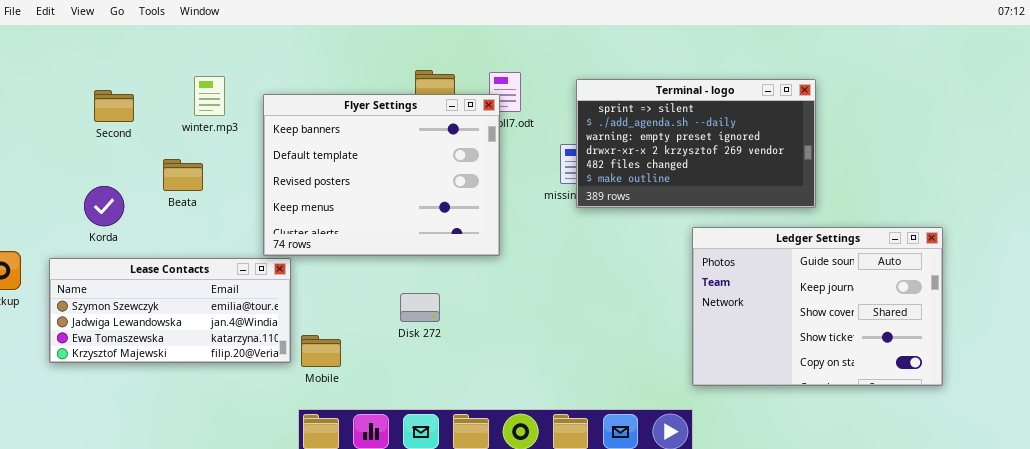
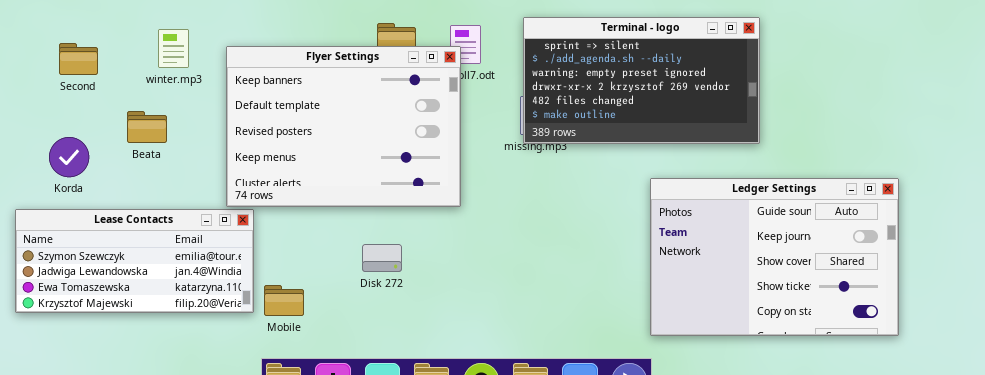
Terminal - logo: [576,79,816,208] -> [523,17,760,144], moved

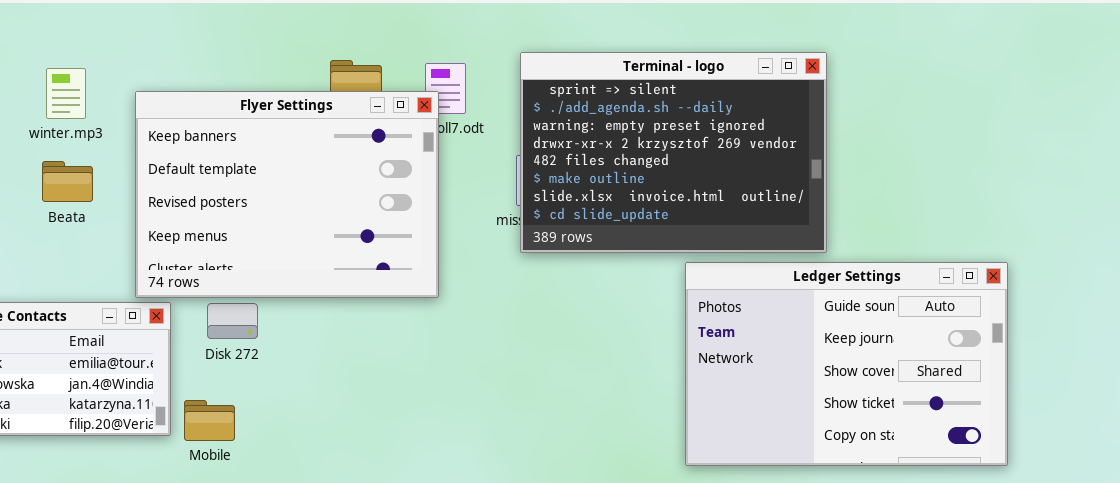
Terminal - logo: [523,17,760,144] -> [520,52,827,253], resized
Beata: [127,111,167,143] -> [42,161,93,202], moved
Disk 272: [362,244,402,272] -> [207,303,258,339], moved

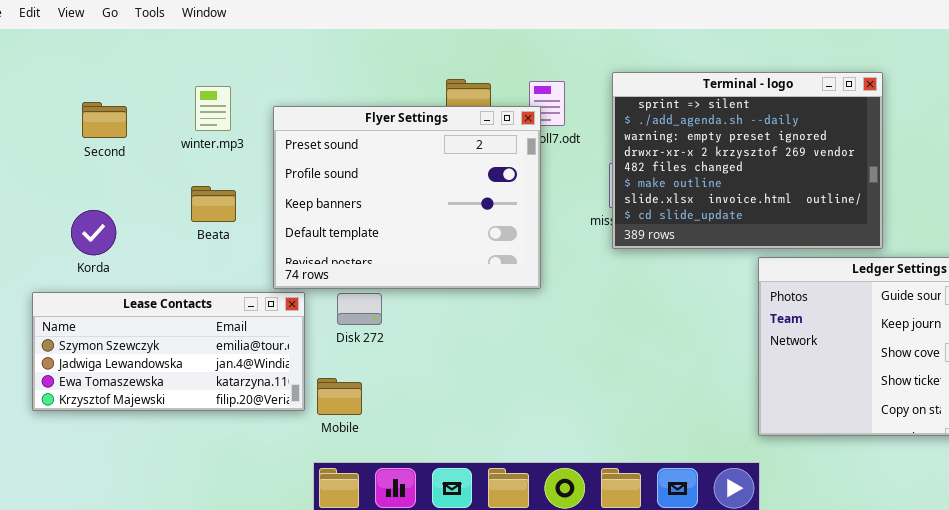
Flyer Settings: [135,91,439,298] -> [273,106,541,289], scrolled up 2 rows
Beata: [42,161,93,202] -> [191,186,236,222], moved

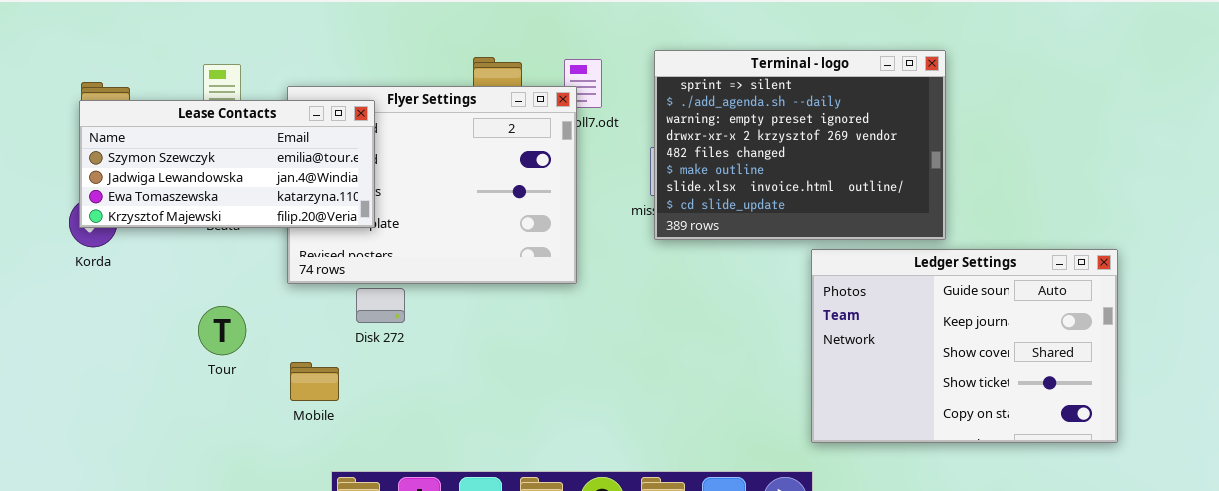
Lease Contacts: [32,292,305,411] -> [79,100,375,228], moved
Mobile: [317,378,362,415] -> [290,362,339,401], moved

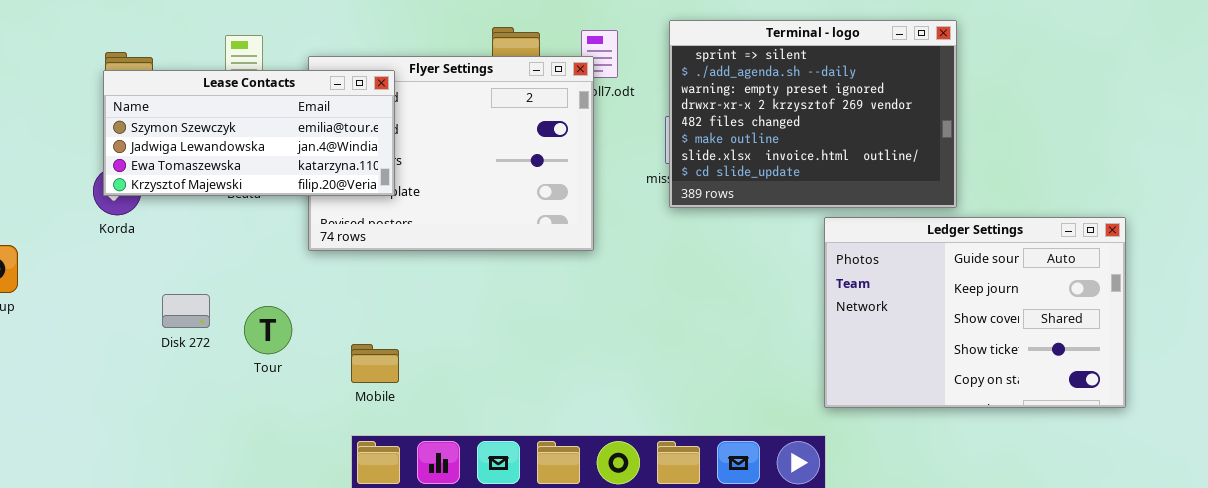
Disk 272: [356,288,405,323] -> [162,294,210,328], moved
Tour: [198,306,246,355] -> [244,306,292,354], moved
Mobile: [290,362,339,401] -> [351,344,399,383], moved

